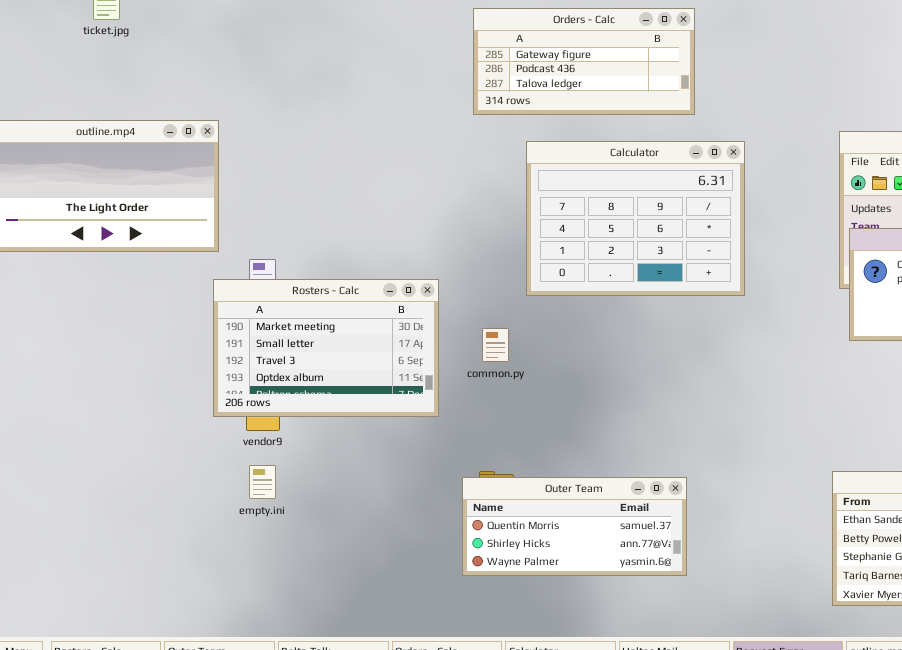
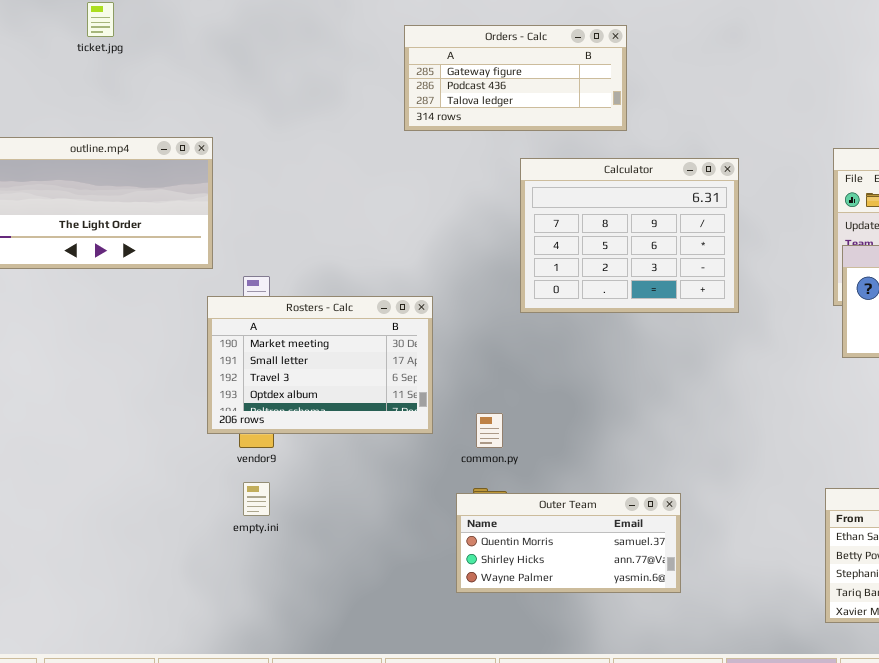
Orders - Calc: [473,8,695,115] -> [404,25,627,131], moved
common.py: [482,328,509,362] -> [476,413,503,448], moved

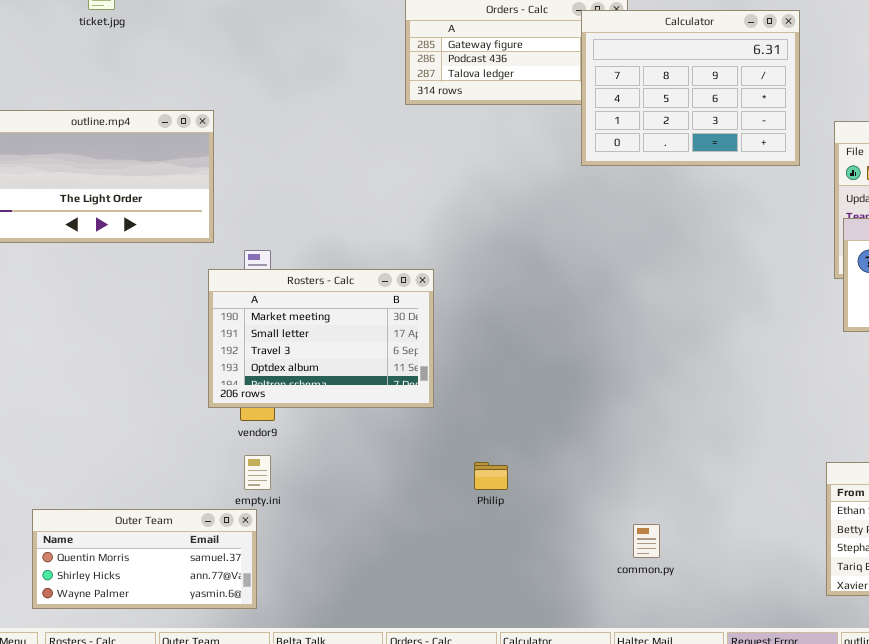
Calculator: [520,158,739,313] -> [581,10,800,166], moved
common.py: [476,413,503,448] -> [633,524,660,558], moved
Outer Team: [456,493,681,593] -> [32,509,257,609], moved

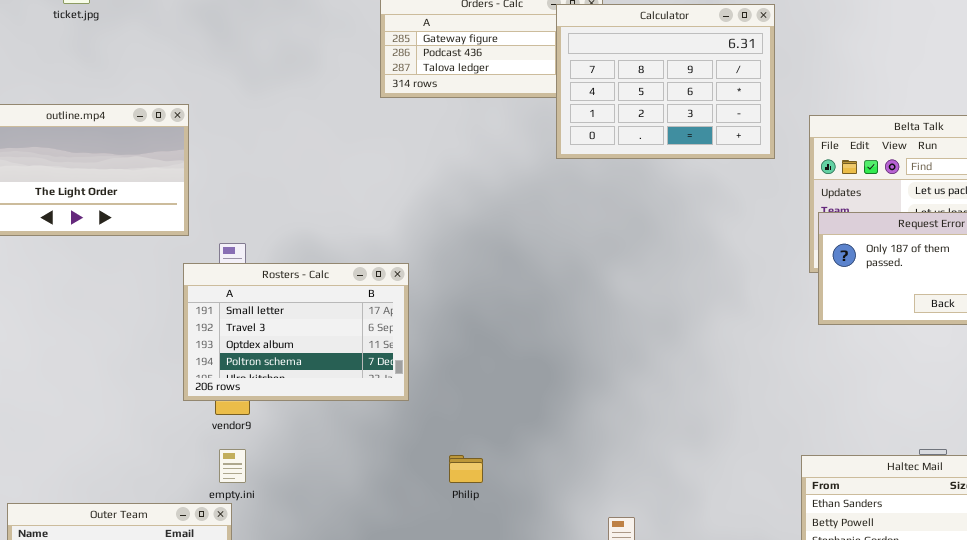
Rosters - Calc: [208,269,434,408] -> [183,263,409,401], scrolled down 1 row

